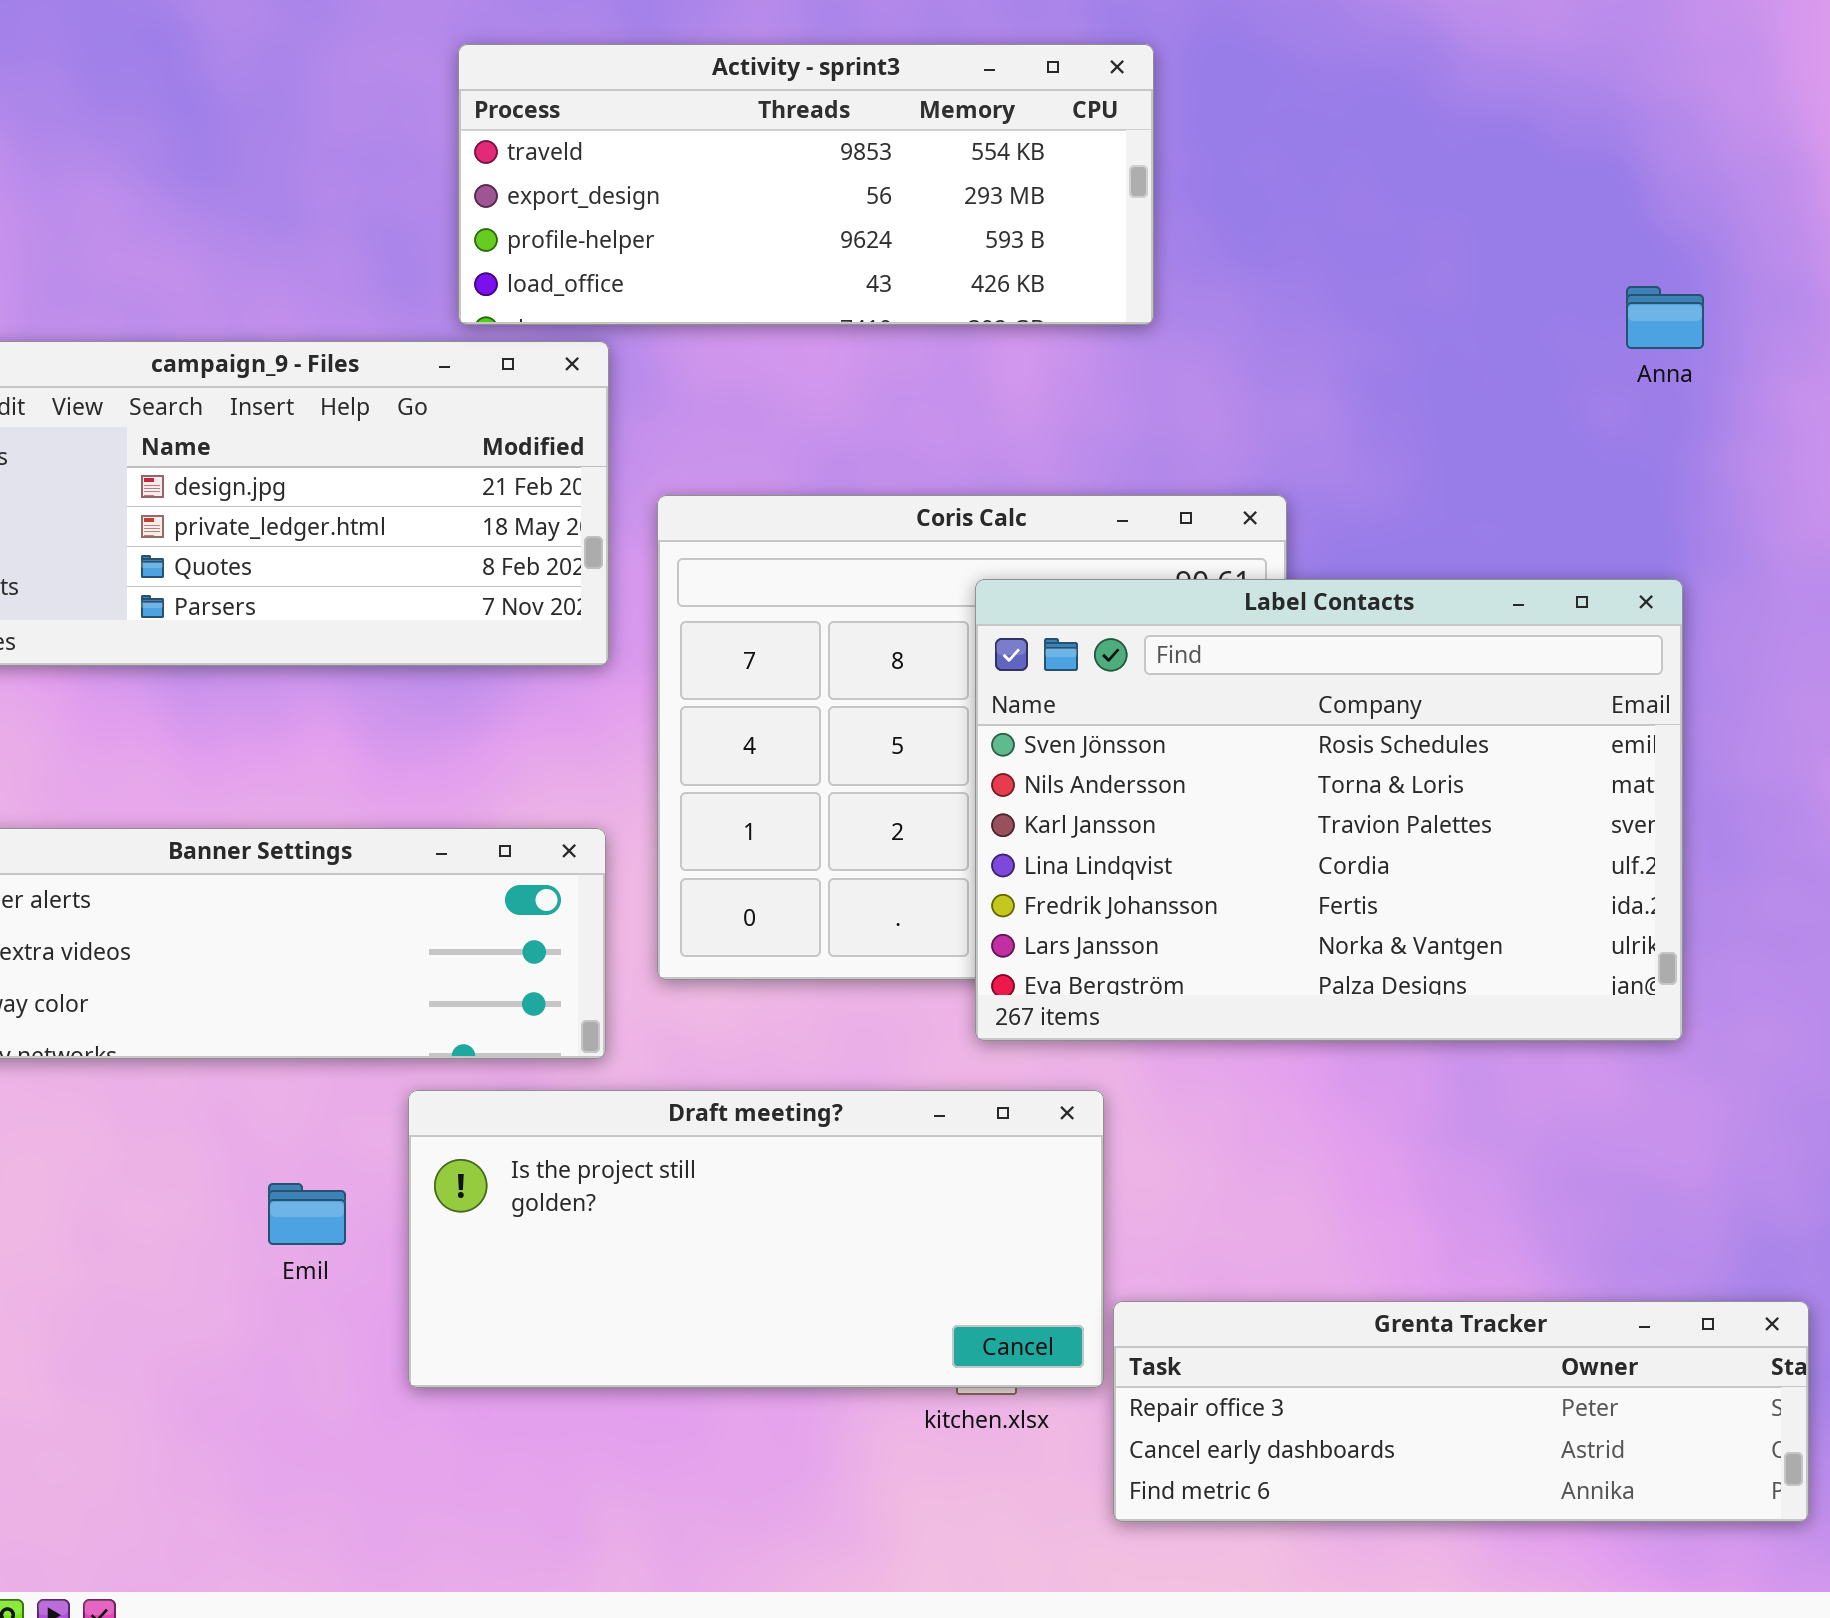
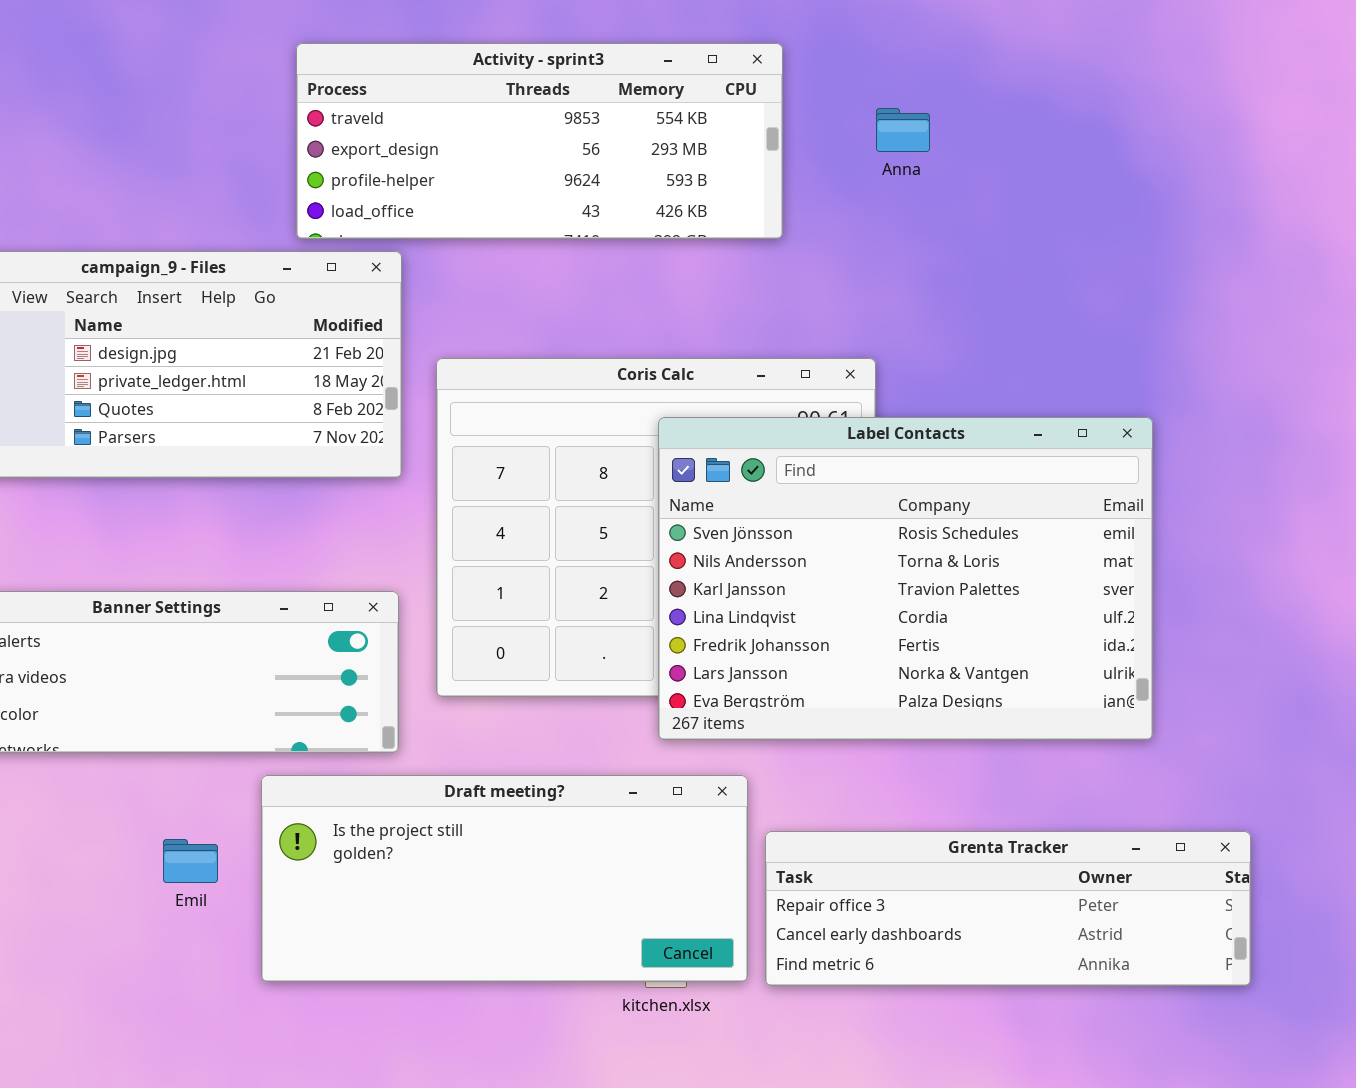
Anna: [1626,286,1704,349] -> [876,108,930,152], moved
Grenta Tracker: [1113,1301,1809,1522] -> [765,831,1251,986], moved

